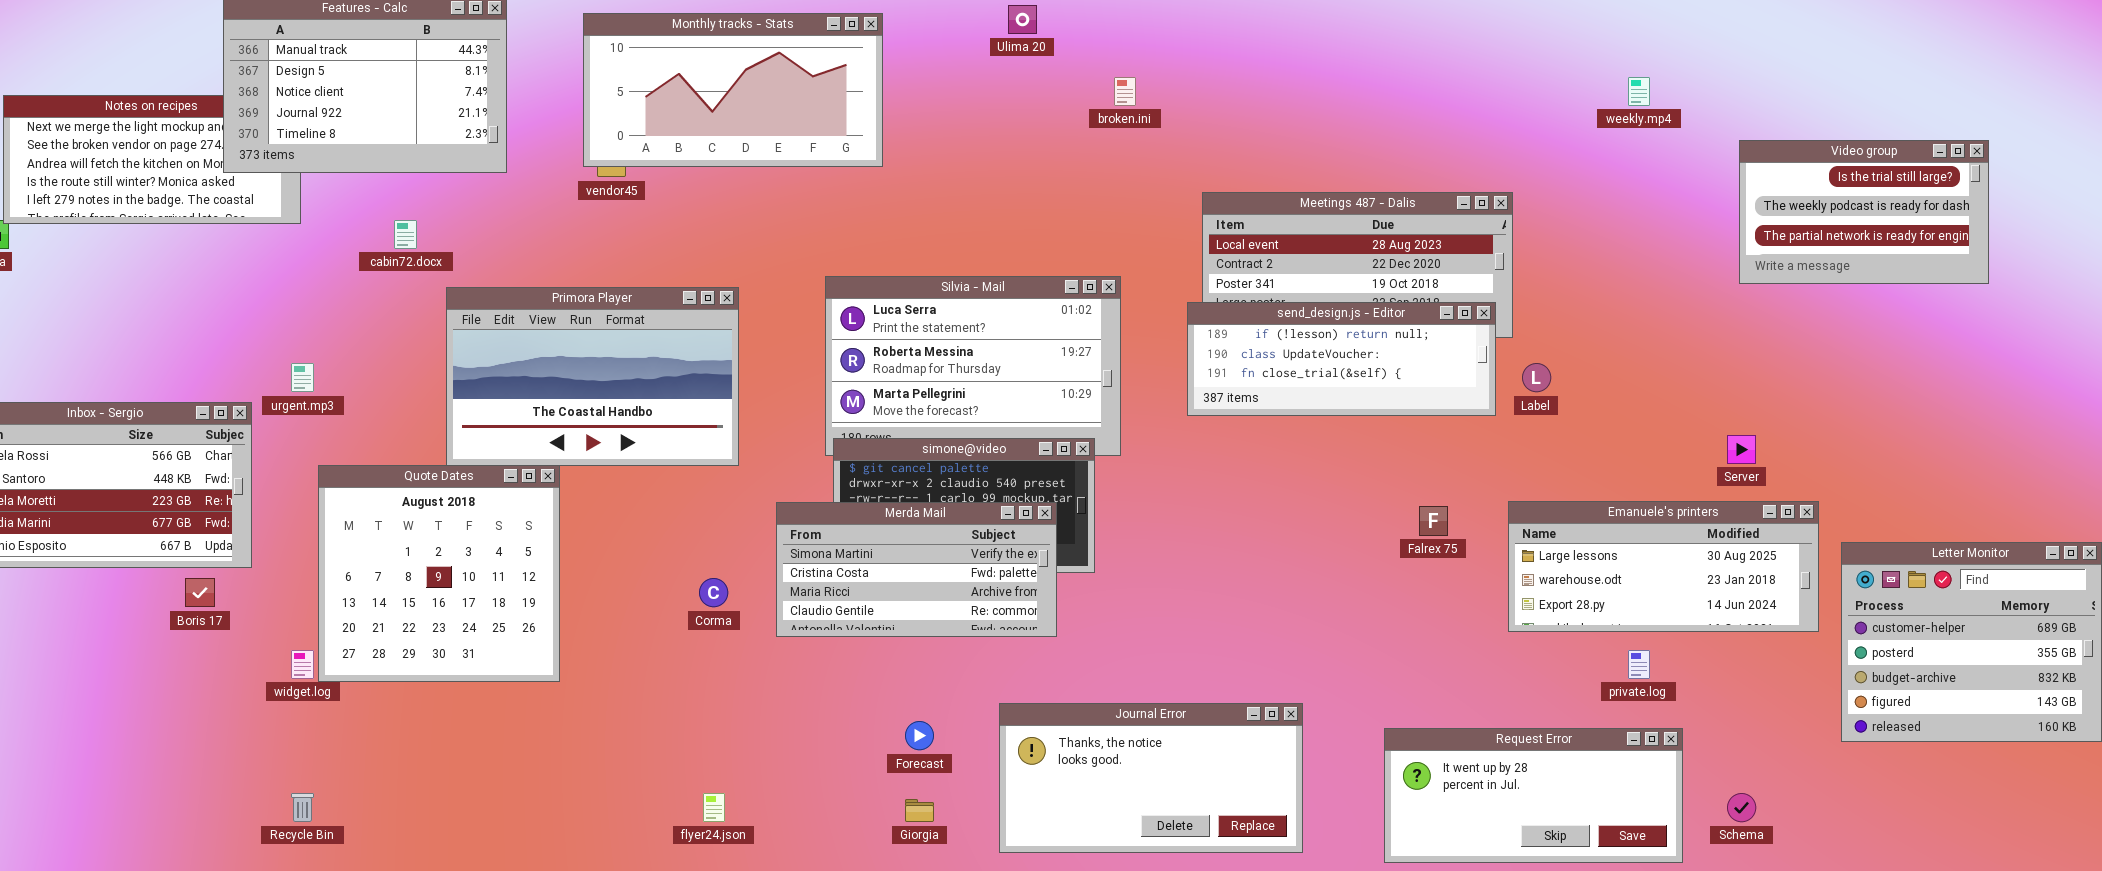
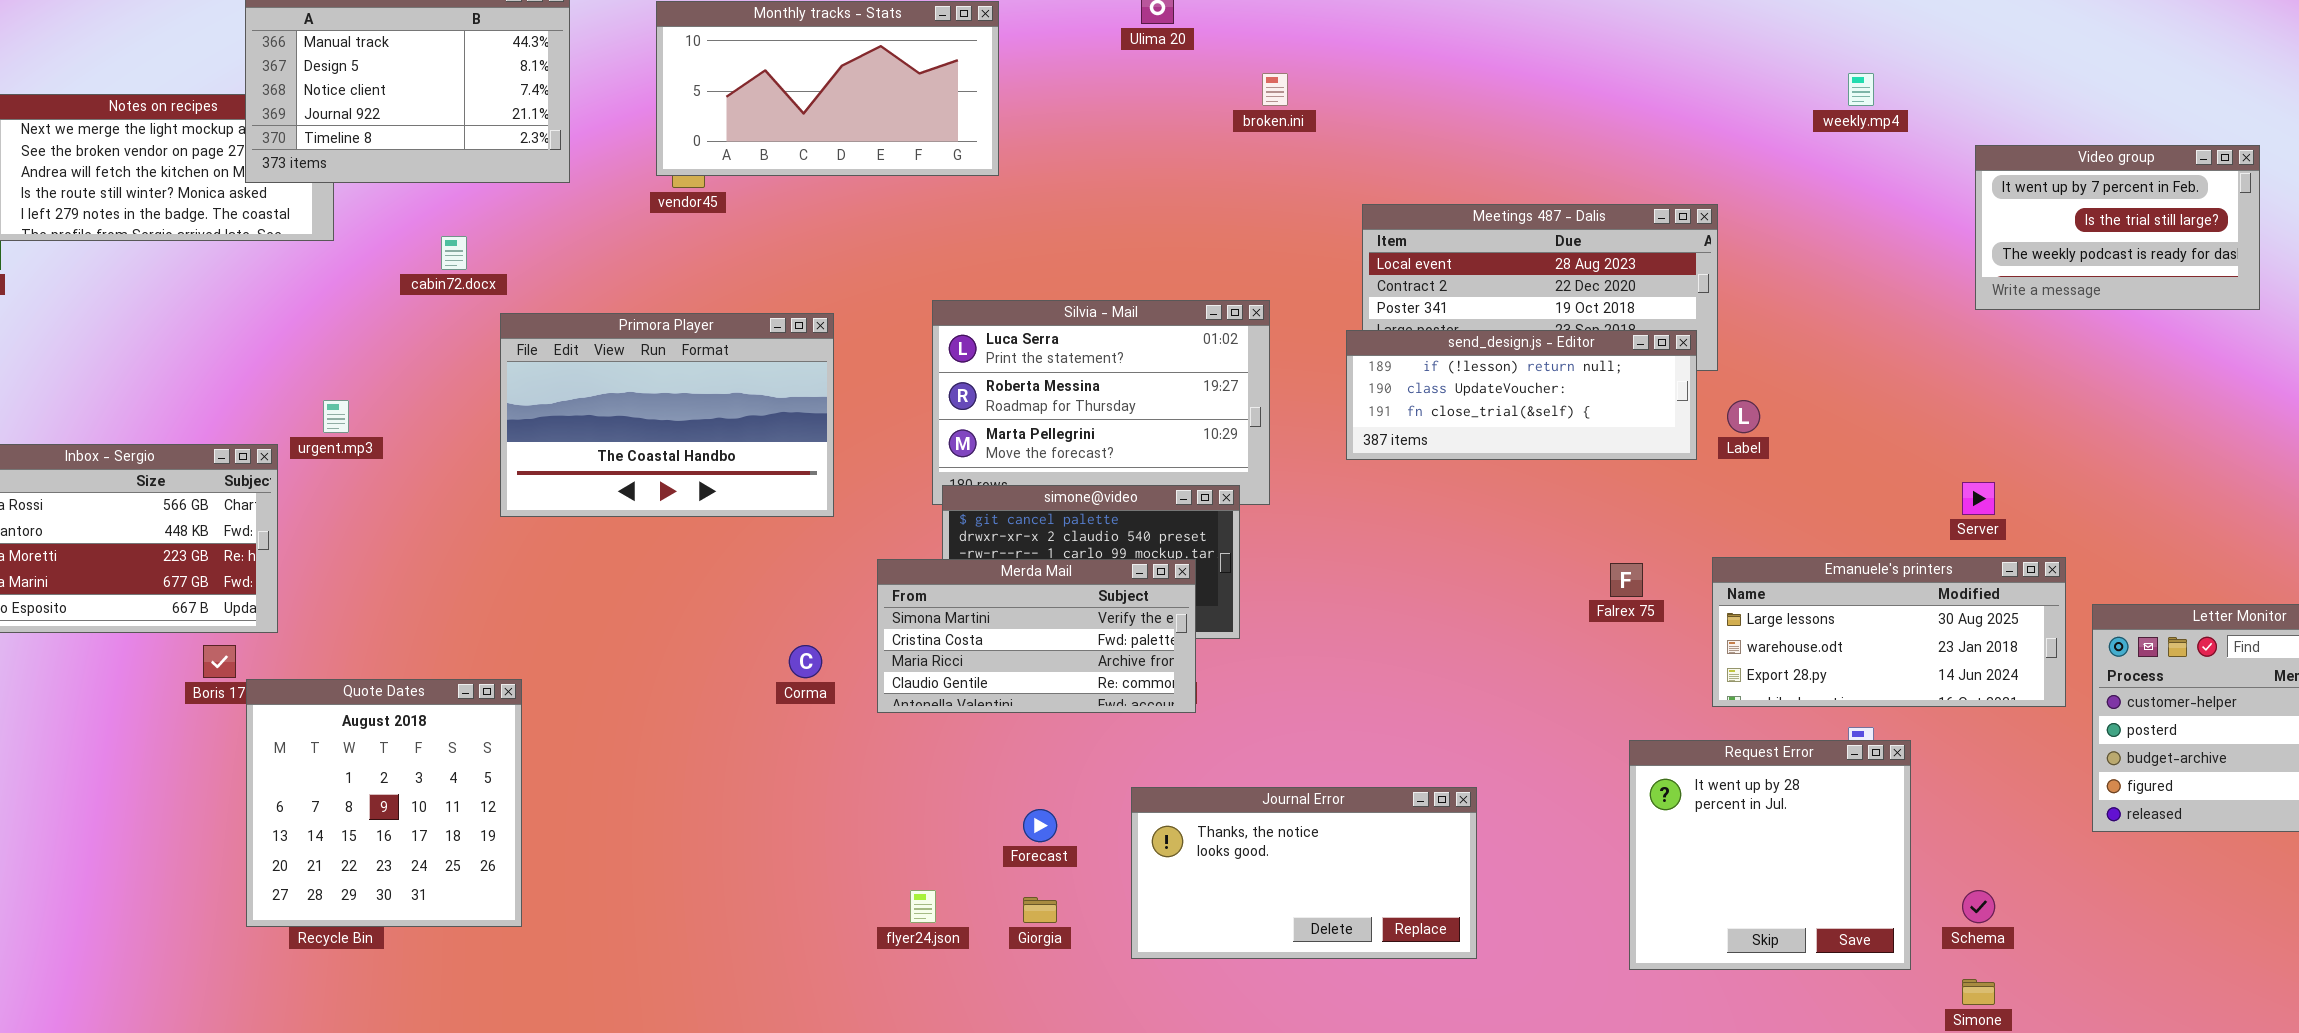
Video group: [1739,140,1989,284] -> [1975,145,2260,310], scrolled up 1 row
Quote Dates: [318,465,560,682] -> [246,679,522,927], moved
Request Error: [1384,728,1683,863] -> [1629,740,1911,970], resized
flyer24.json: [703,793,725,822] -> [910,890,936,923], moved

